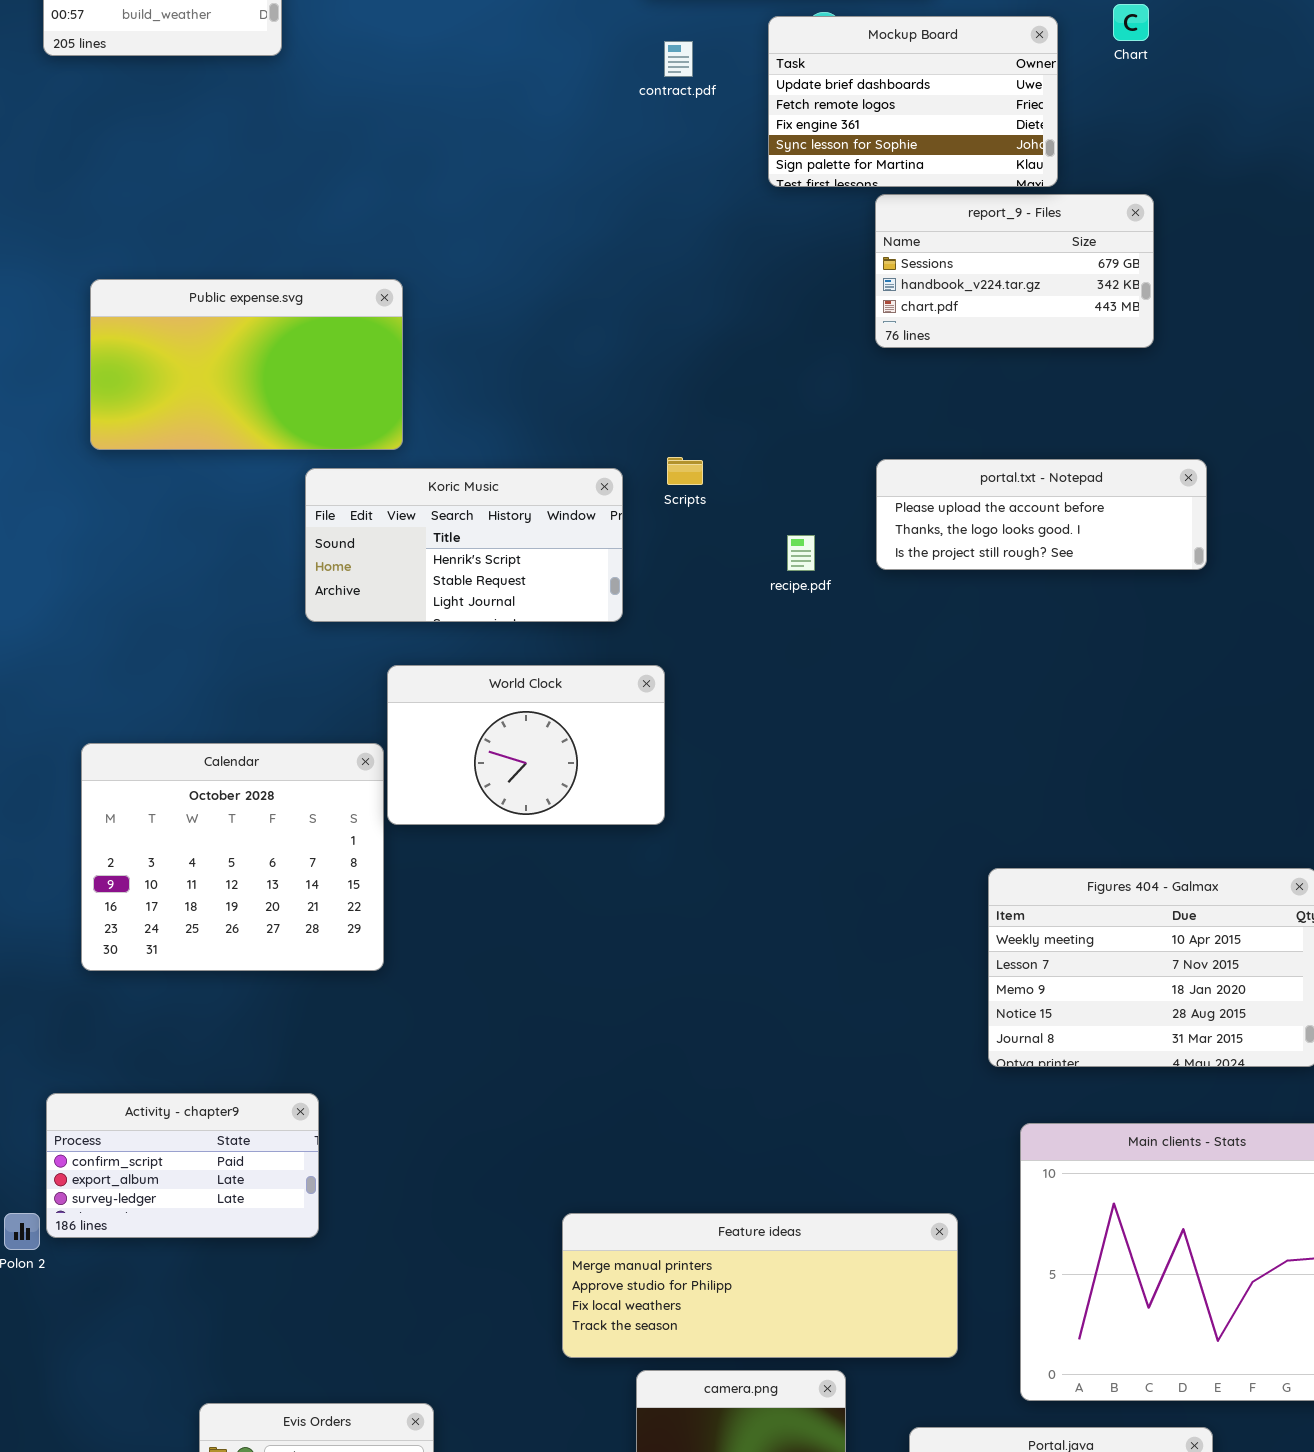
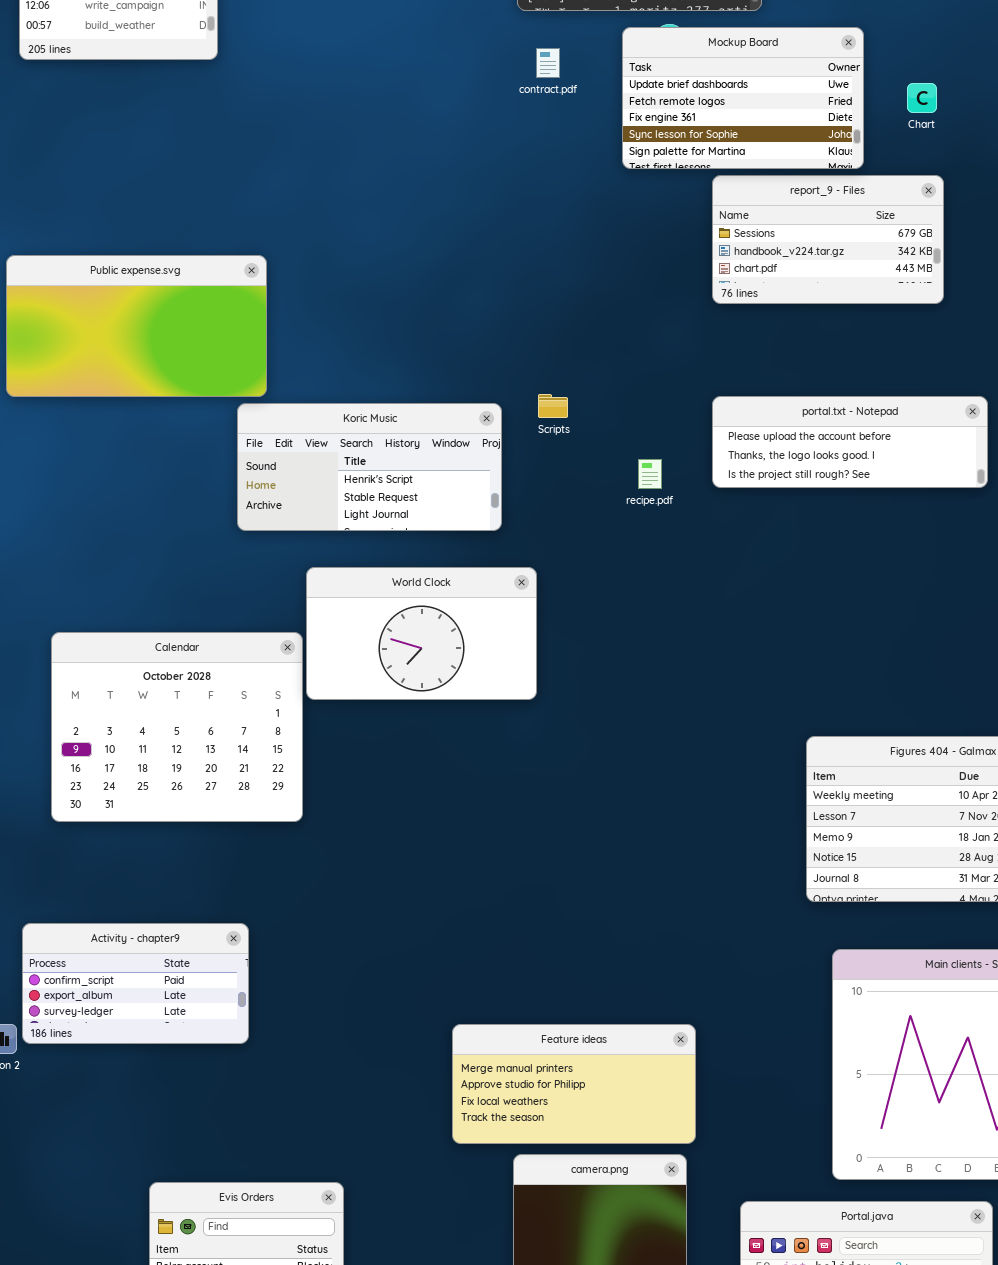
Chart: [1113,4,1149,41] -> [907,83,937,113], moved
Public expense.svg: [90,279,403,450] -> [6,255,267,397], moved
Feature ideas: [562,1213,958,1358] -> [452,1024,696,1144], resized

